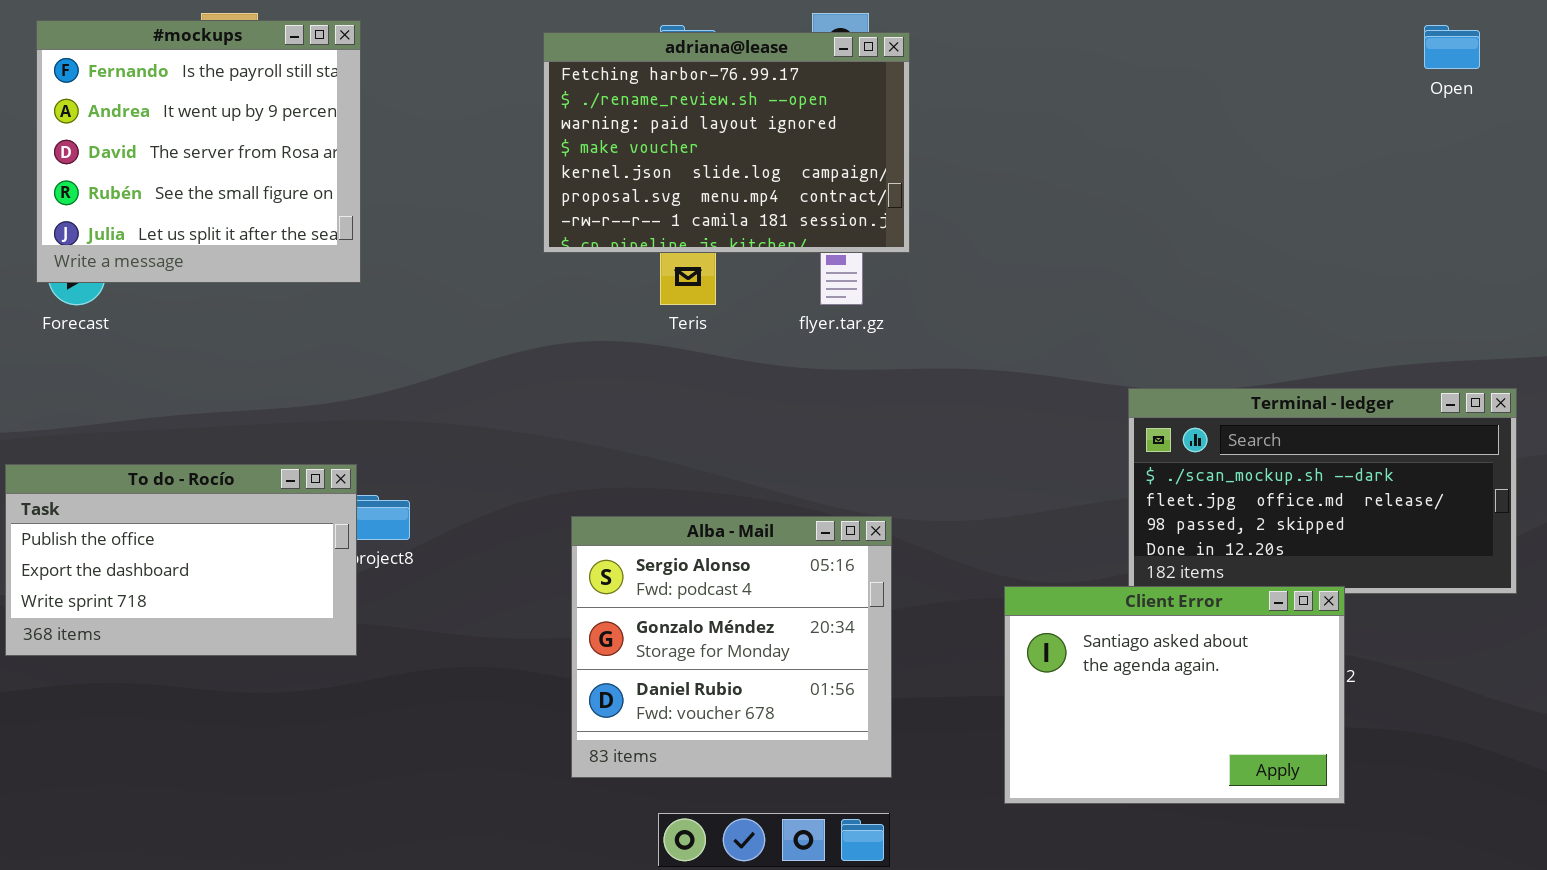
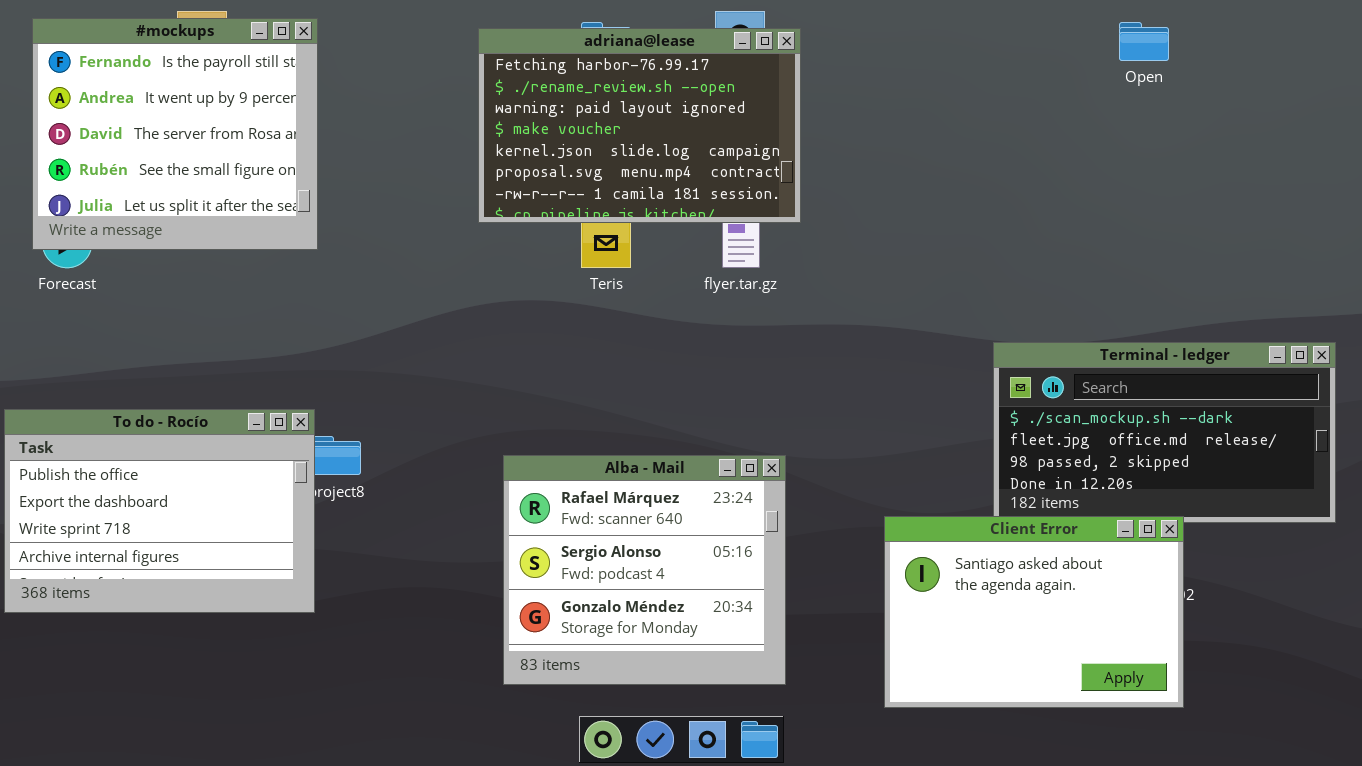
Open: [1424,25,1480,69] -> [1119,22,1169,61], moved
To do - Rocío: [5,464,357,656] -> [4,409,315,613], resized
Alba - Mail: [571,516,892,778] -> [503,455,786,685], scrolled up 1 row

